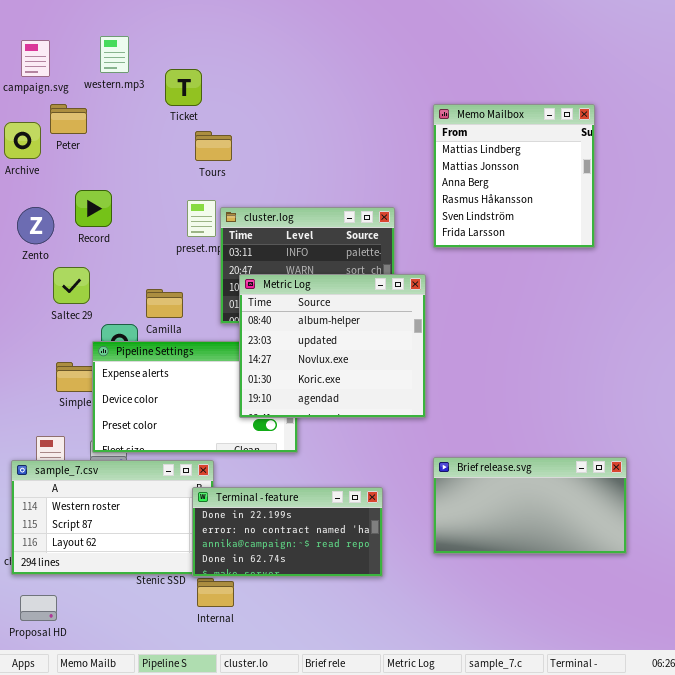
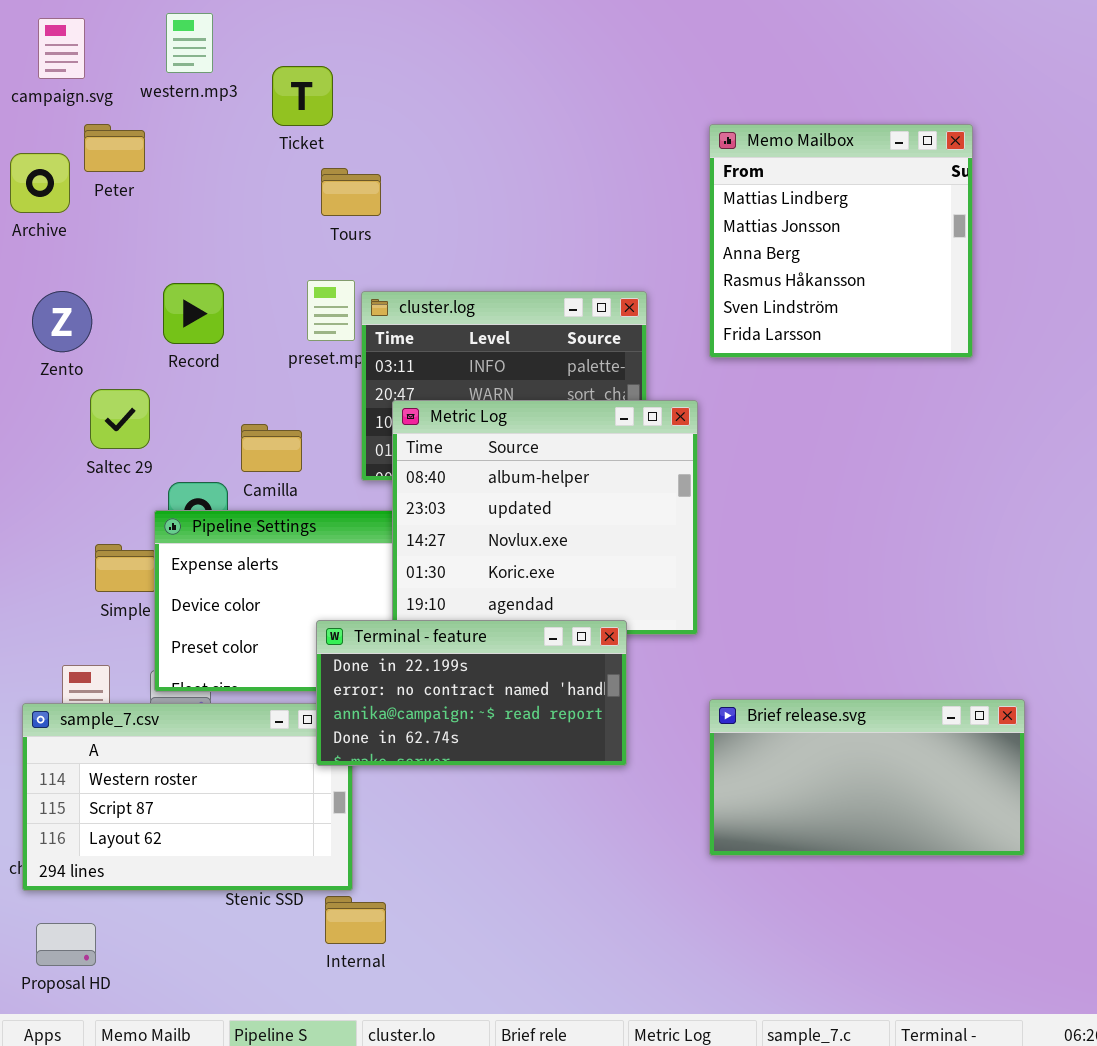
Record: [75,190,112,227] -> [163,283,224,344], moved
Terminal - feature: [192,487,383,577] -> [316,620,627,766], moved

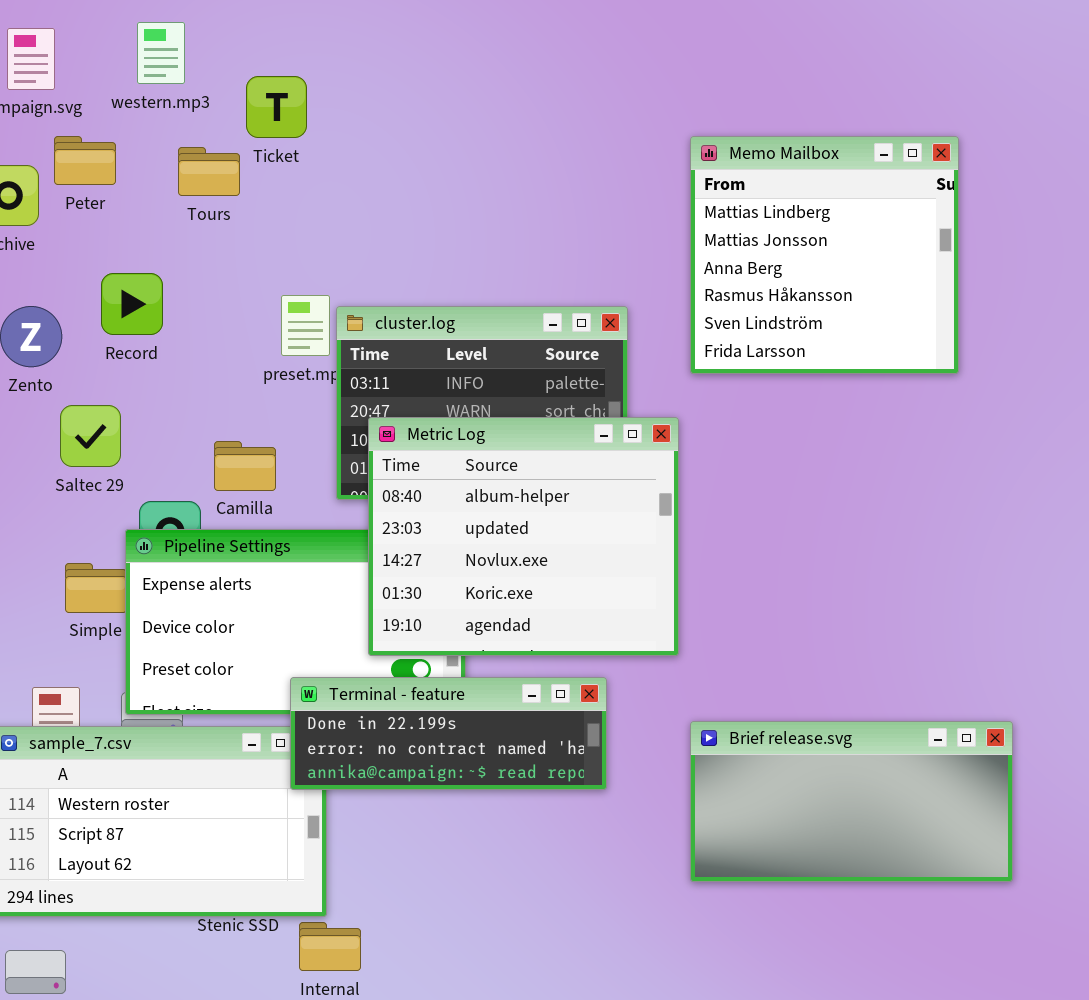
Tours: [321,168,381,216] -> [178,147,240,196], moved
Record: [163,283,224,344] -> [101,273,163,335], moved
Terminal - feature: [316,620,627,766] -> [290,677,607,790], resized

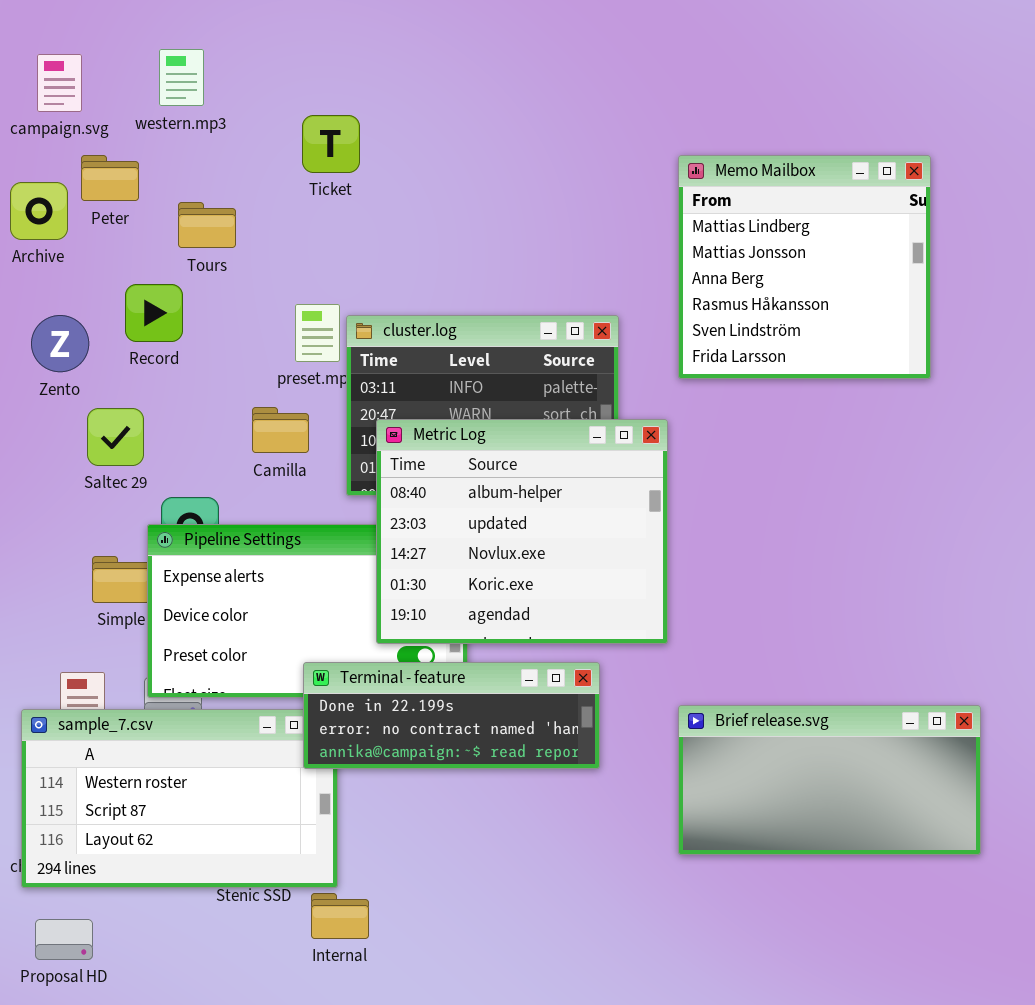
Ticket: [246,76,307,138] -> [302,115,360,173], moved
Tours: [178,147,240,196] -> [178,202,236,248], moved
Camilla: [214,441,276,491] -> [252,407,309,453], moved

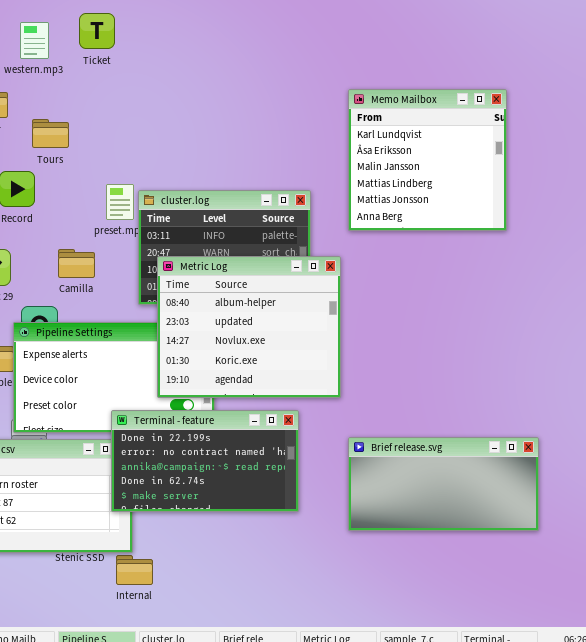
Ticket: [302,115,360,173] -> [79,13,115,49], moved
Memo Mailbox: [678,155,931,379] -> [348,89,507,231], scrolled up 3 rows
Camilla: [252,407,309,453] -> [58,249,95,278], moved
Terminal - feature: [303,662,600,769] -> [111,410,299,512], resized

